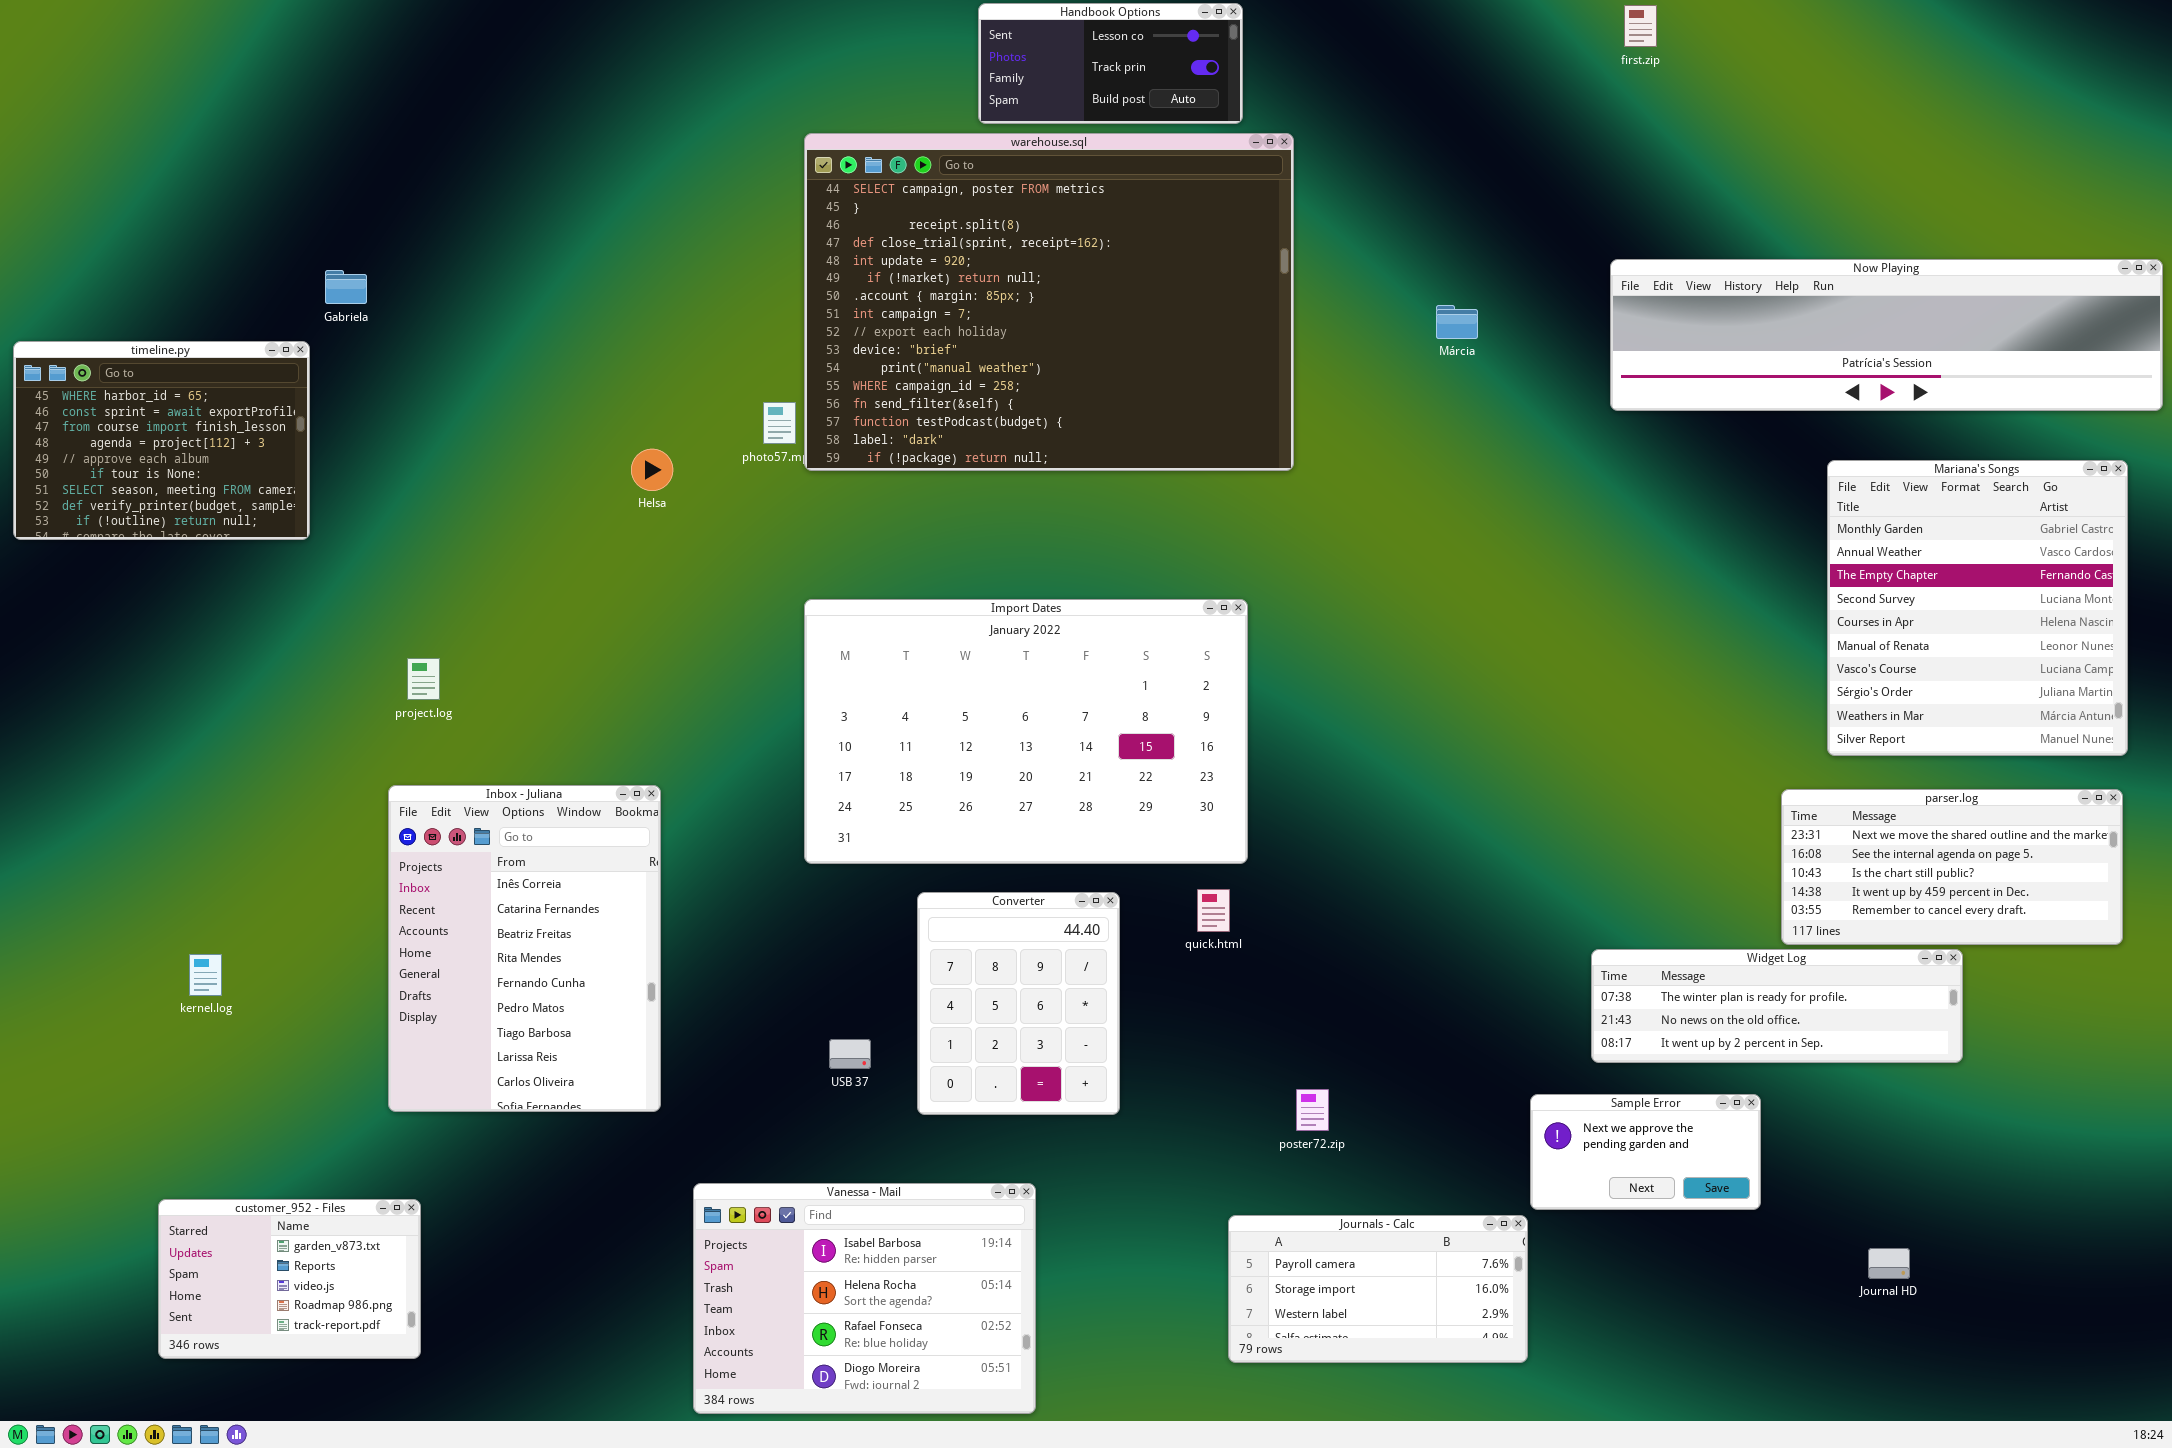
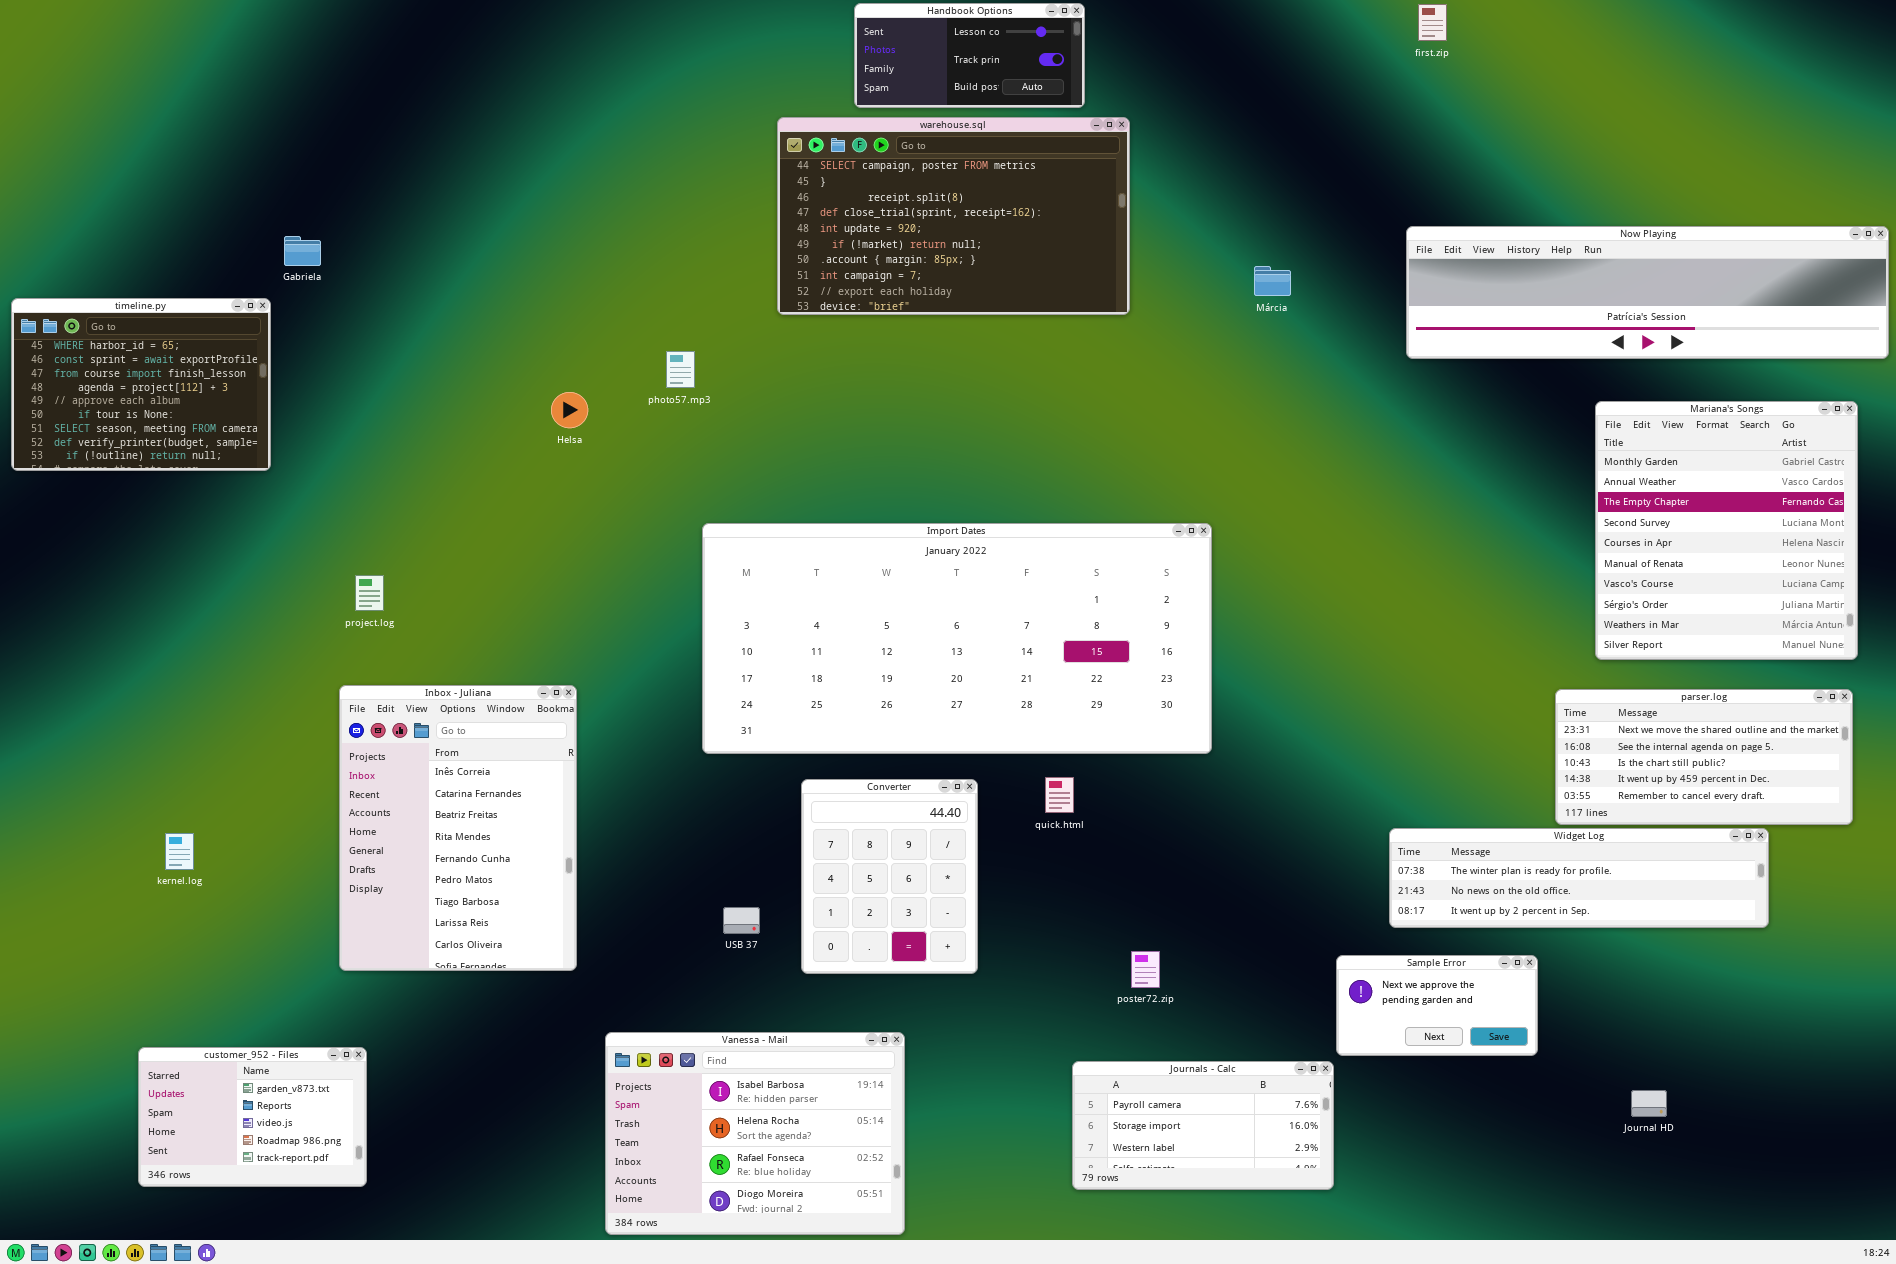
warehouse.sql: [804,133,1294,471] -> [777,117,1130,315], resized
Import Dates: [804,599,1248,864] -> [702,523,1212,754], resized
Widget Log: [1591,949,1963,1063] -> [1389,828,1769,928], resized

